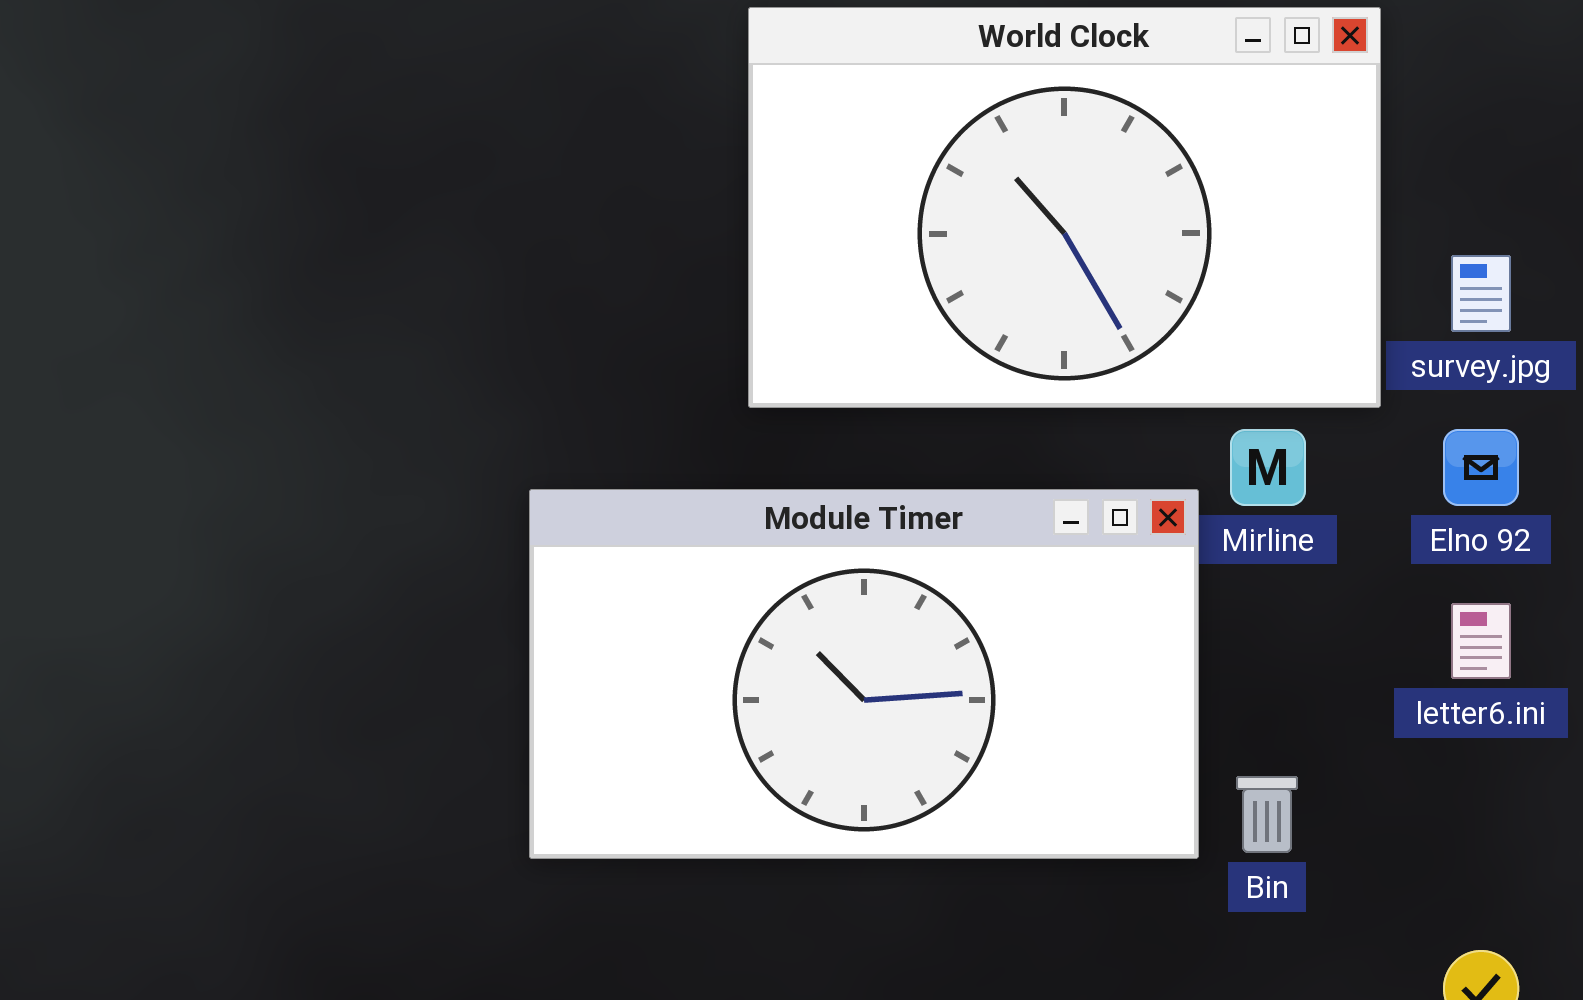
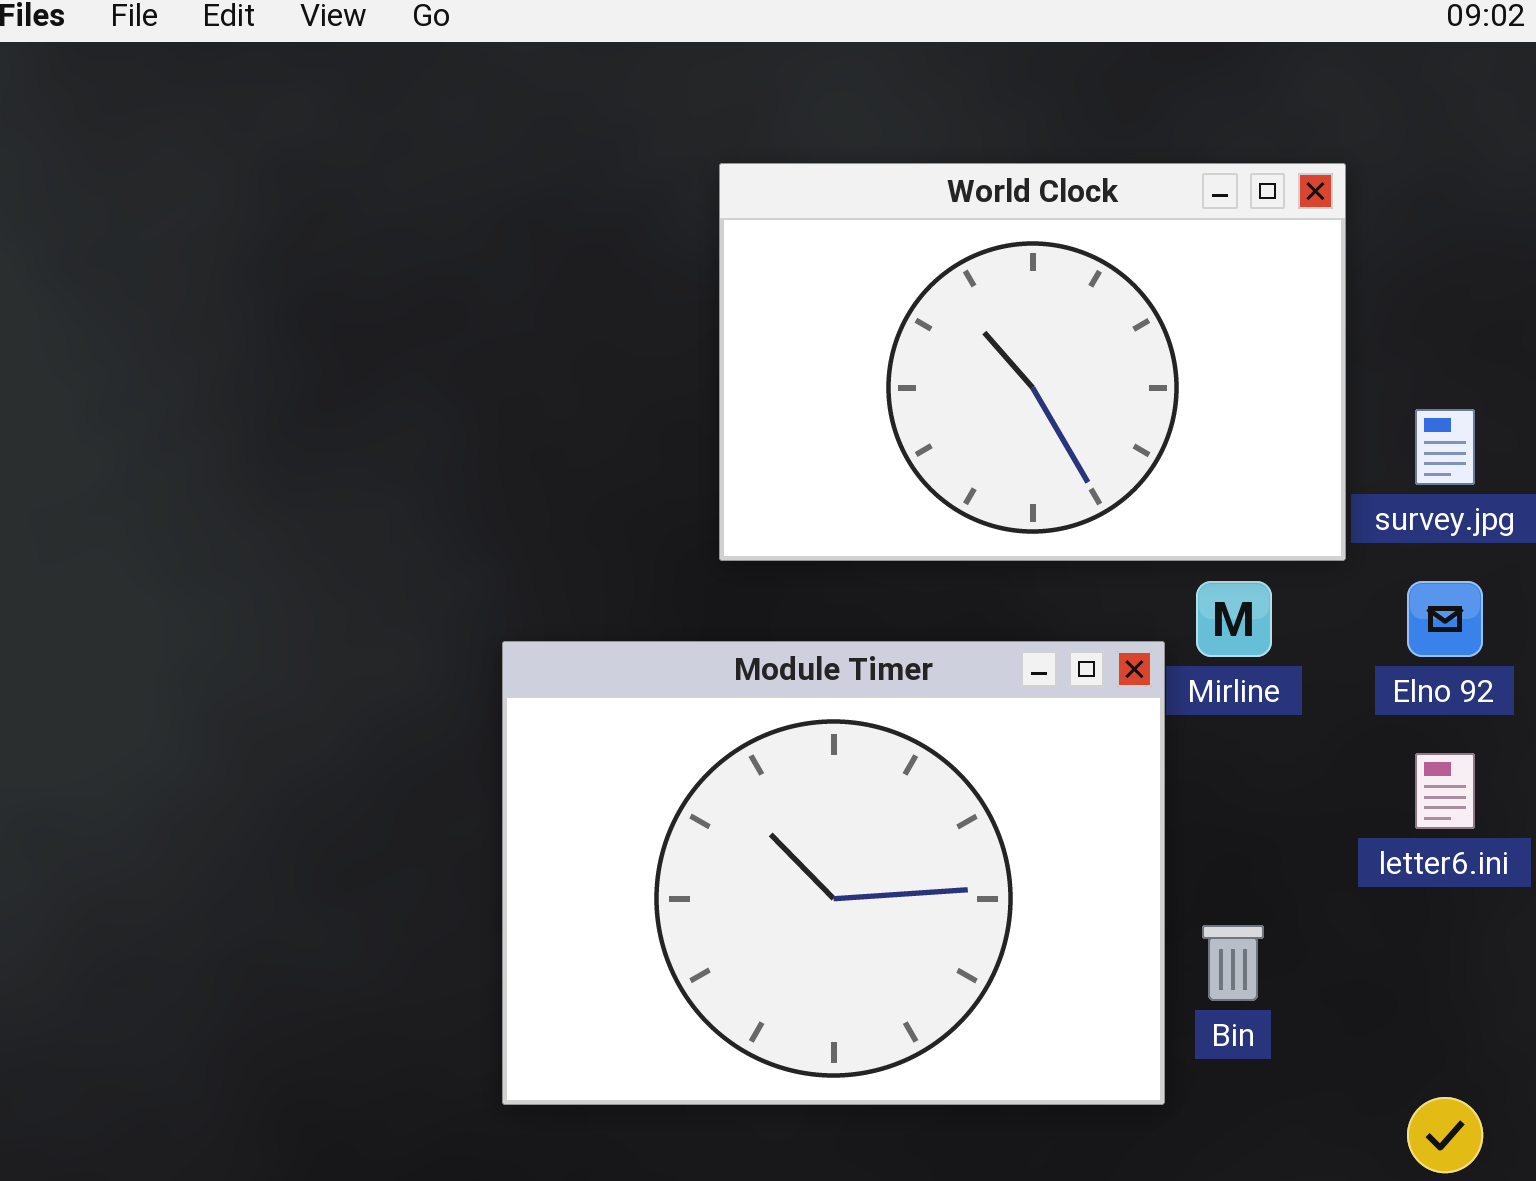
Module Timer: [529,489,1199,859] -> [502,641,1165,1105], resized

